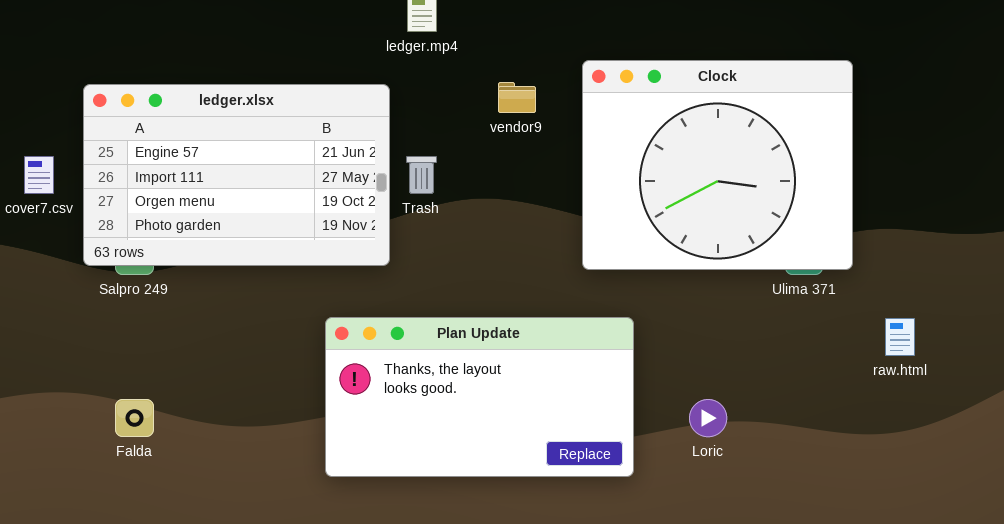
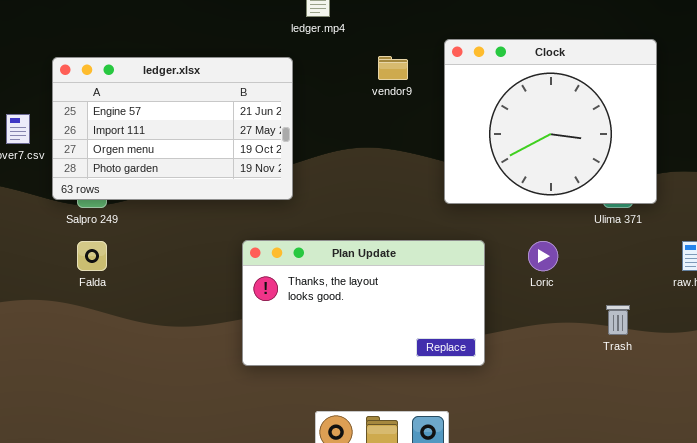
Trash: [406,156,437,194] -> [606,305,630,335], moved
Falda: [115,399,154,437] -> [77,241,107,271], moved
Loric: [689,399,727,437] -> [528,241,558,271], moved

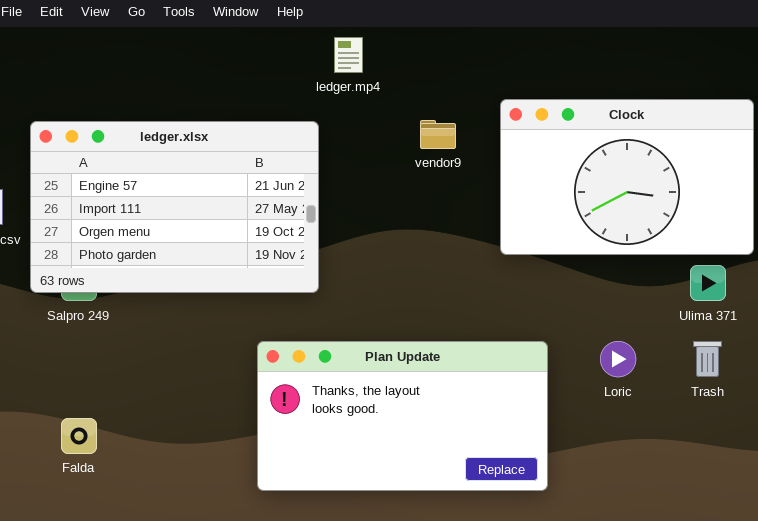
Clock: [444,39,657,204] -> [500,99,754,255], resized
Falda: [77,241,107,271] -> [61,418,97,454], moved
Trash: [606,305,630,335] -> [693,341,722,377], moved

